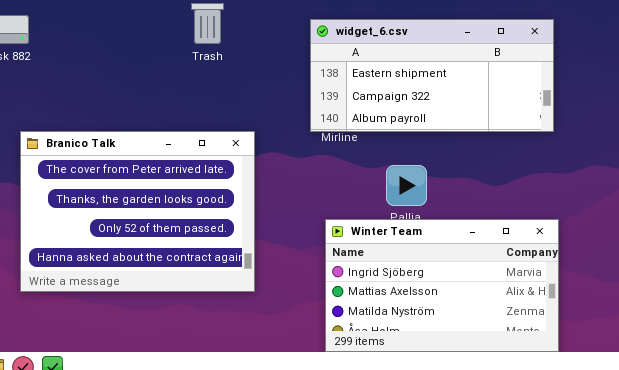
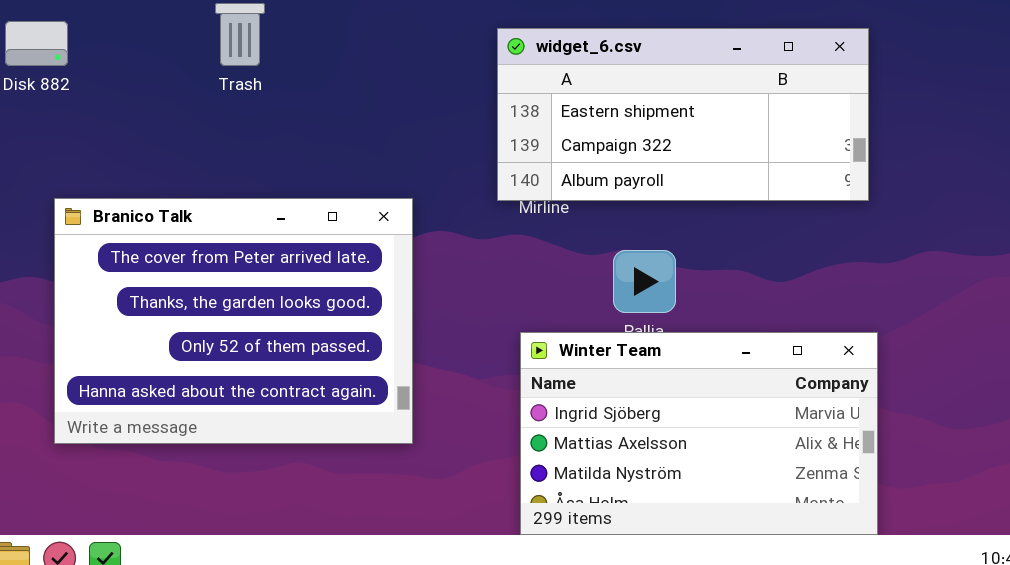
Trash: [191,3,224,44] -> [215,3,265,66], moved

